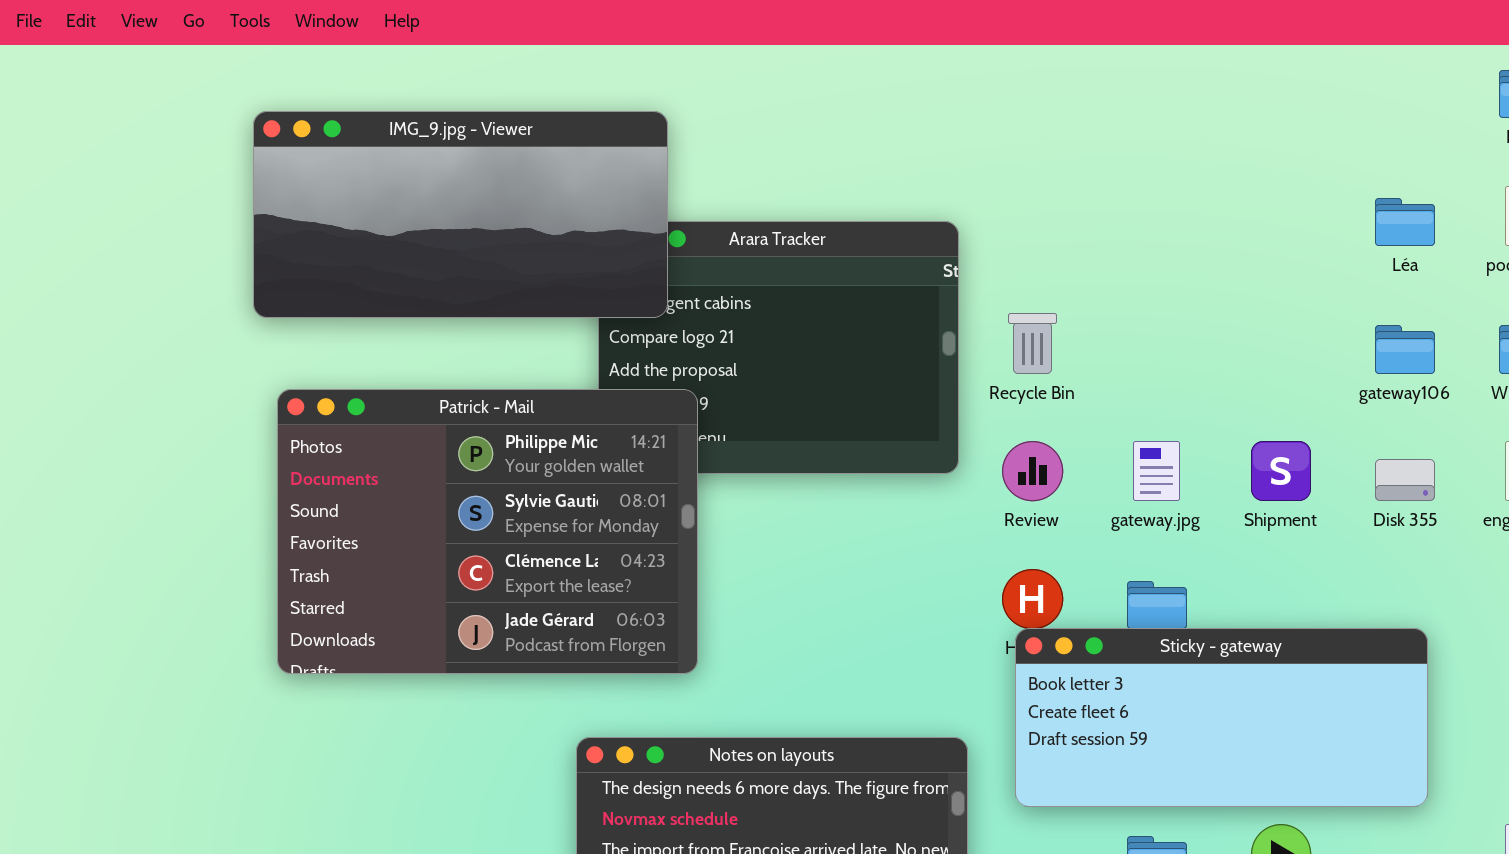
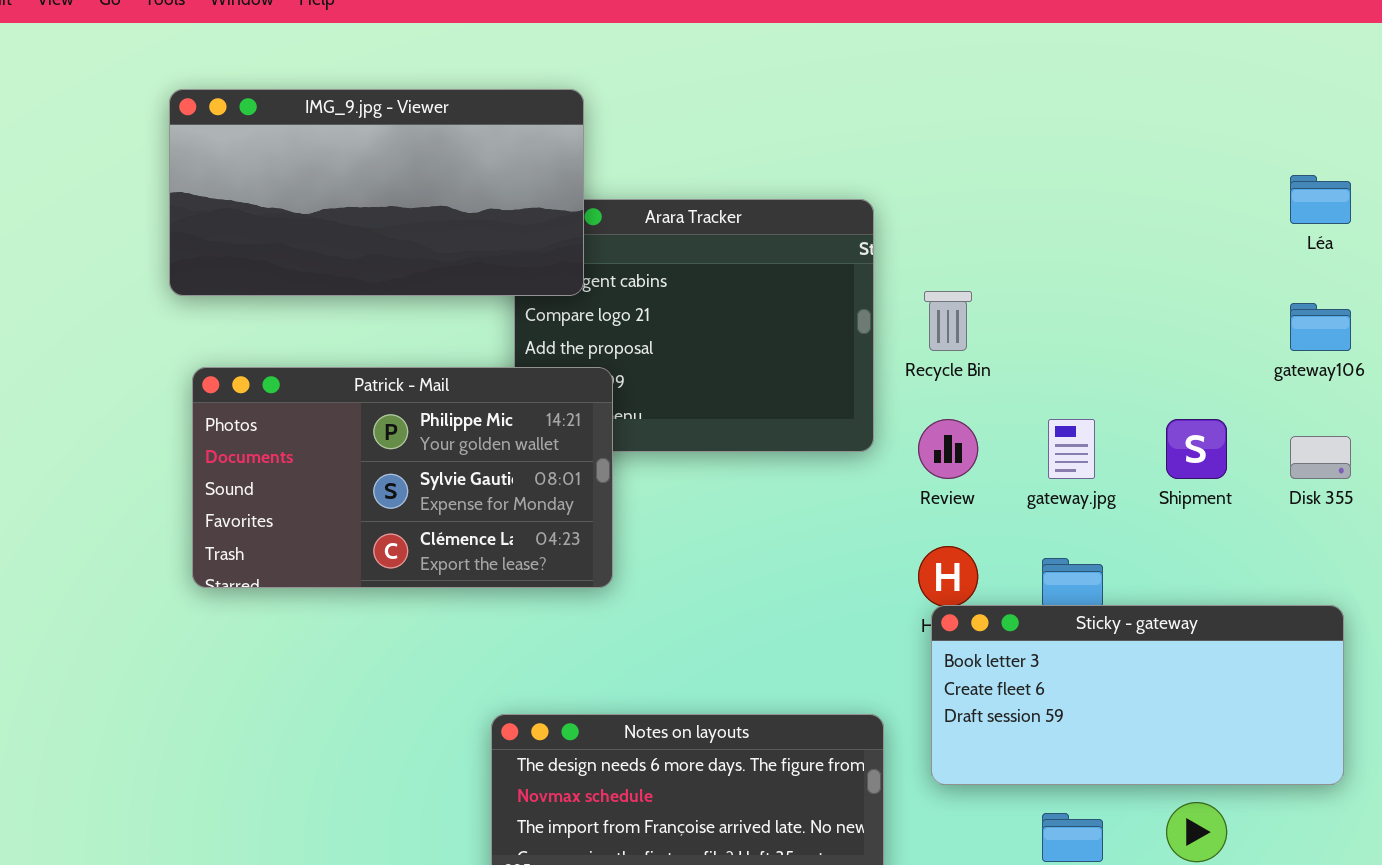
Patrick - Mail: [277,389,698,674] -> [192,367,613,588], resized

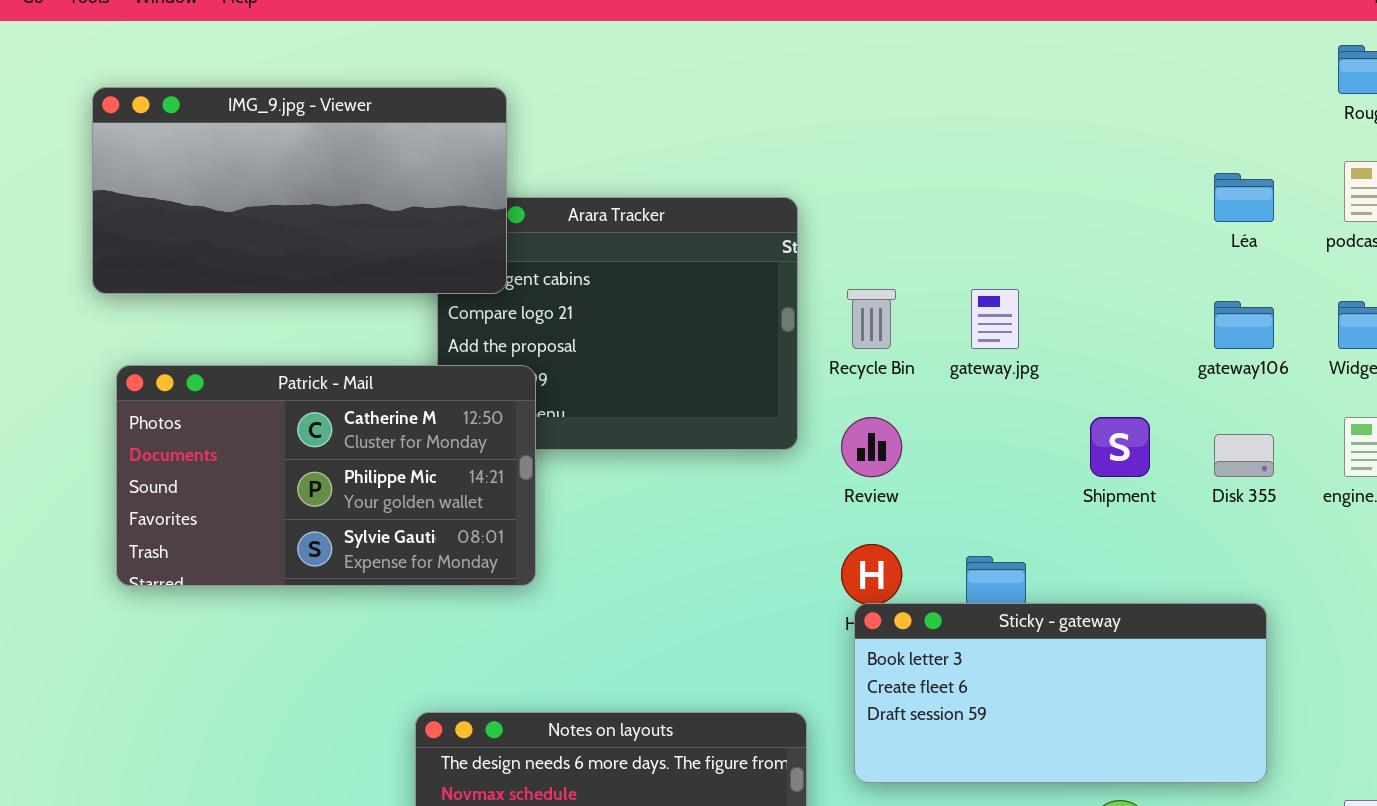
Patrick - Mail: [192,367,613,588] -> [116,365,536,586], scrolled up 1 row
gateway.jpg: [1048,419,1095,479] -> [971,289,1019,349], moved

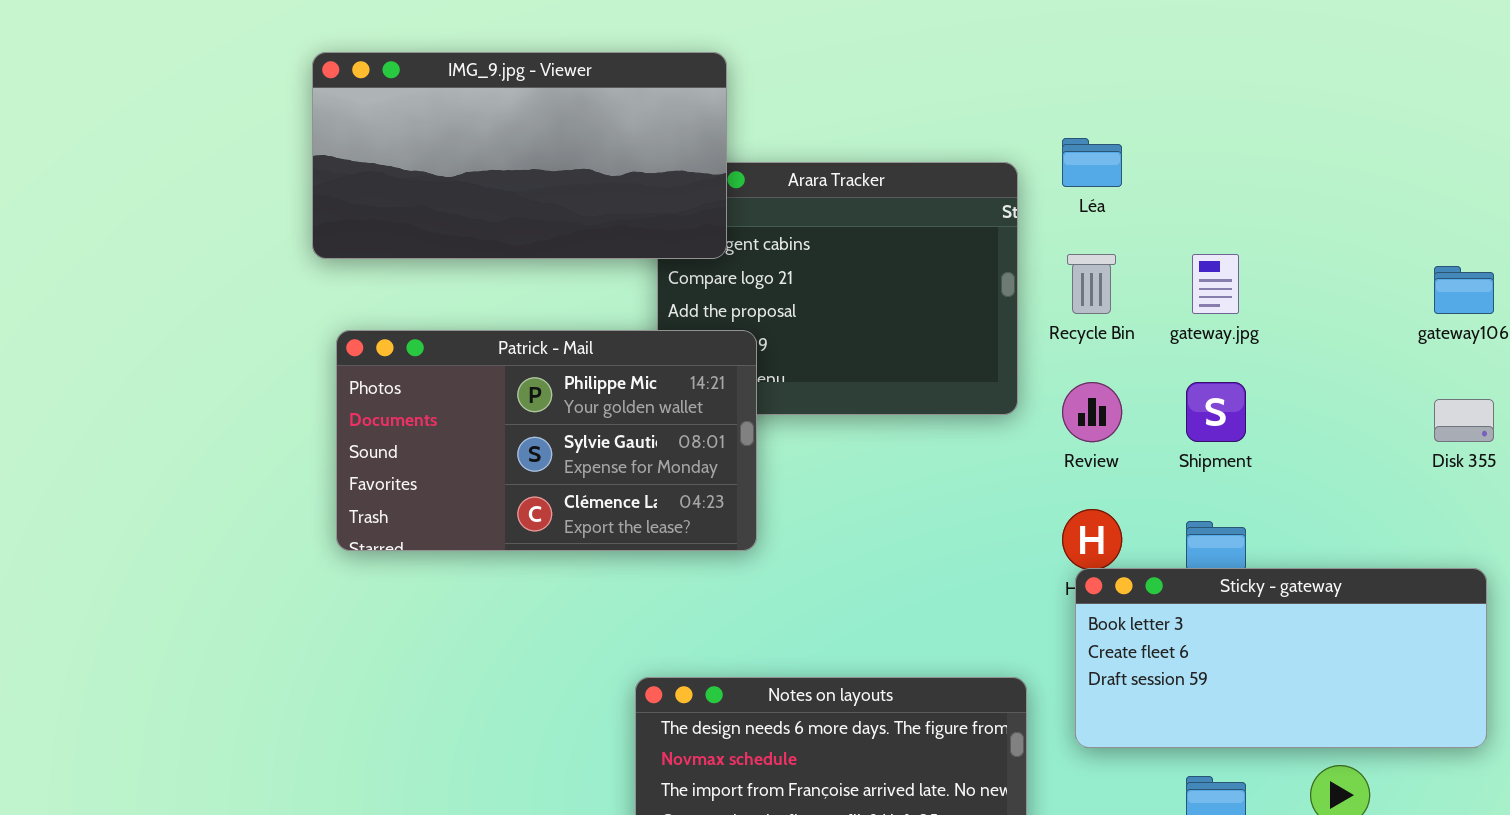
Léa: [1214,173,1274,222] -> [1062,138,1122,187], moved
Patrick - Mail: [116,365,536,586] -> [336,330,757,551], scrolled down 1 row
Shipment: [1090,417,1150,477] -> [1186,382,1246,442], moved

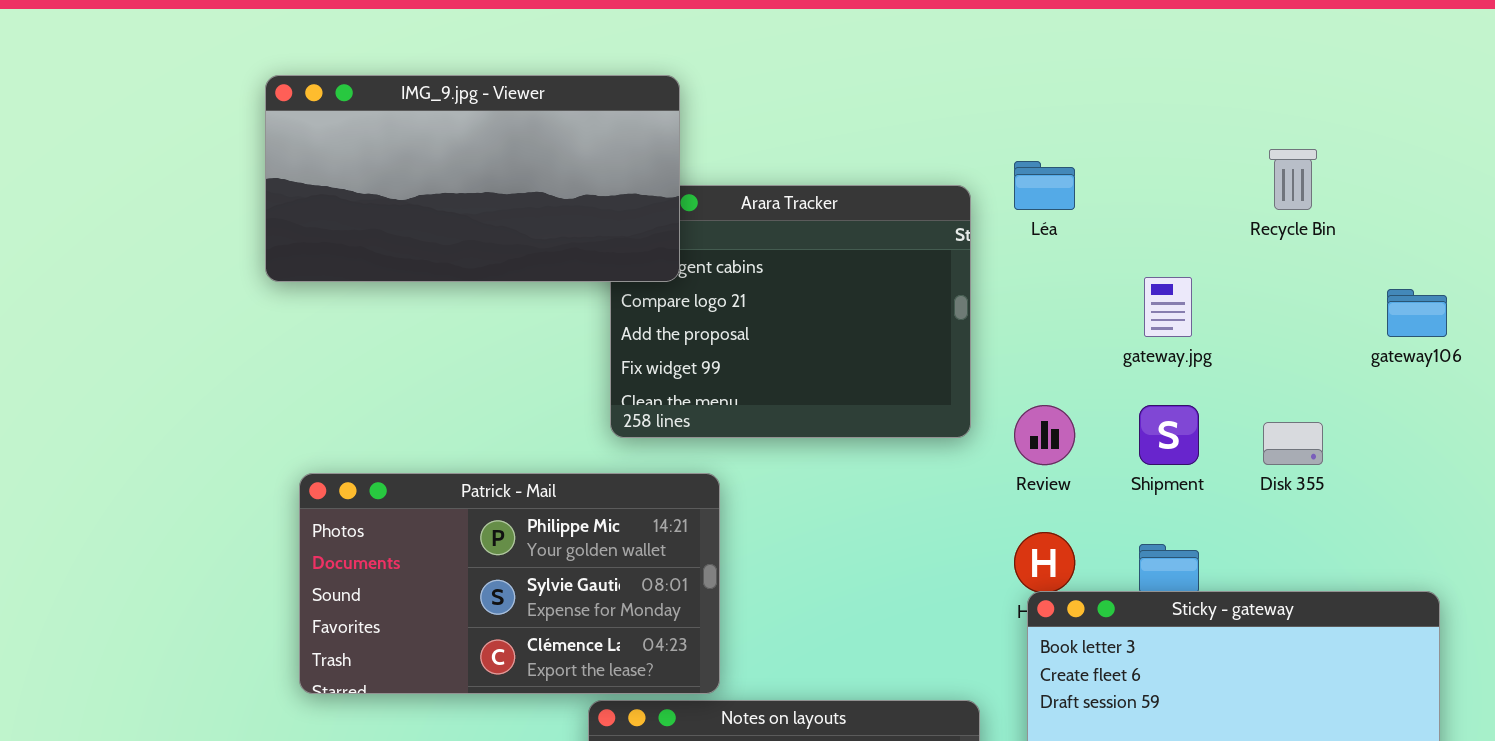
Recycle Bin: [1067,254,1116,314] -> [1269,149,1317,210], moved
Patrick - Mail: [336,330,757,551] -> [299,473,720,694], moved
Disk 355: [1434,399,1494,442] -> [1263,422,1323,465], moved

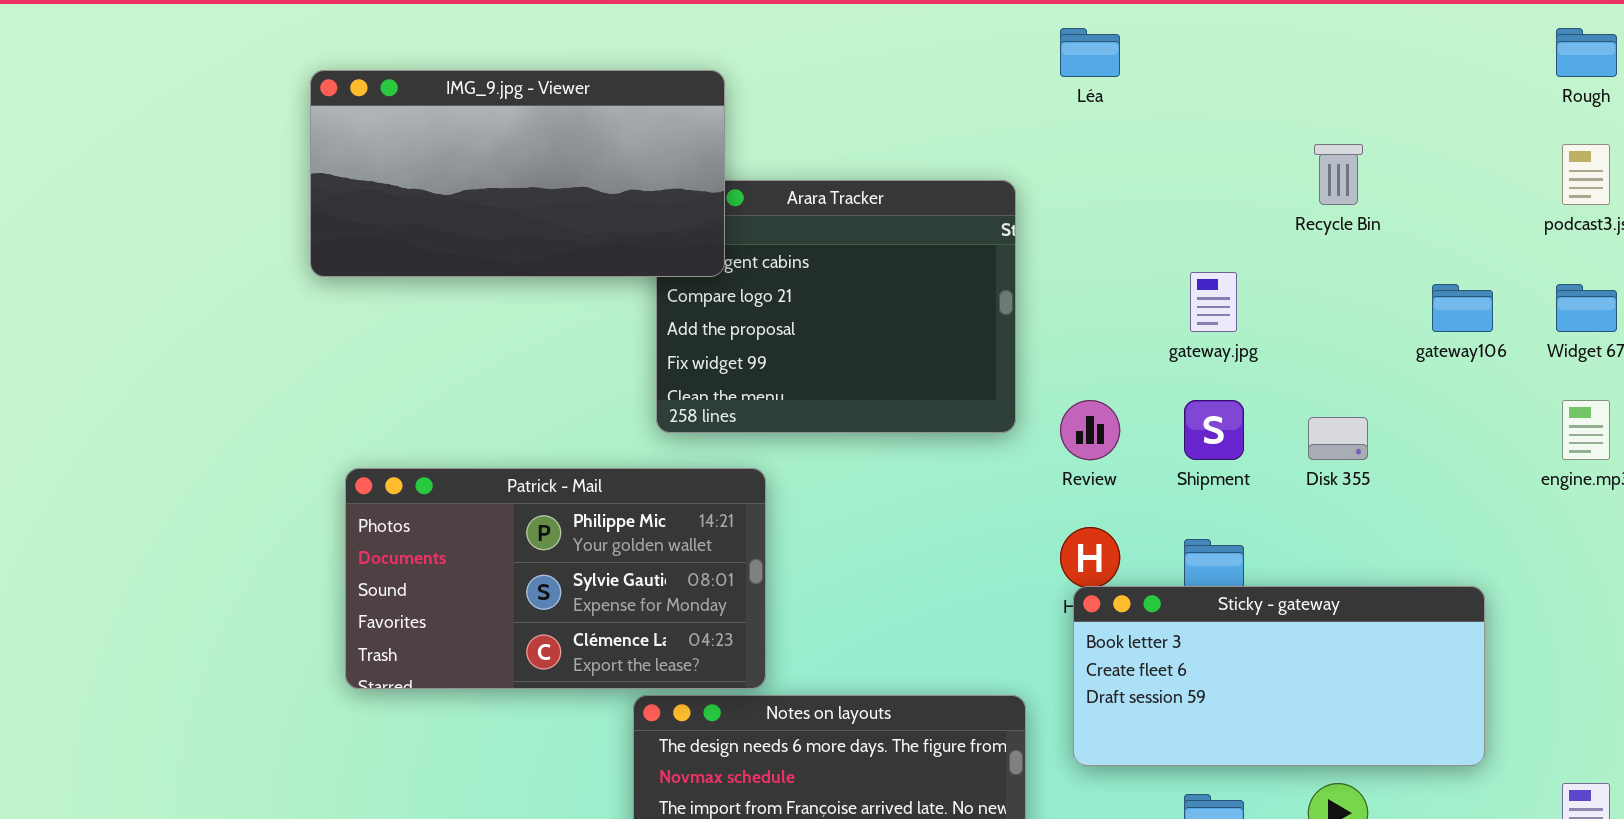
Léa: [1014,161,1075,210] -> [1060,28,1120,77], moved

